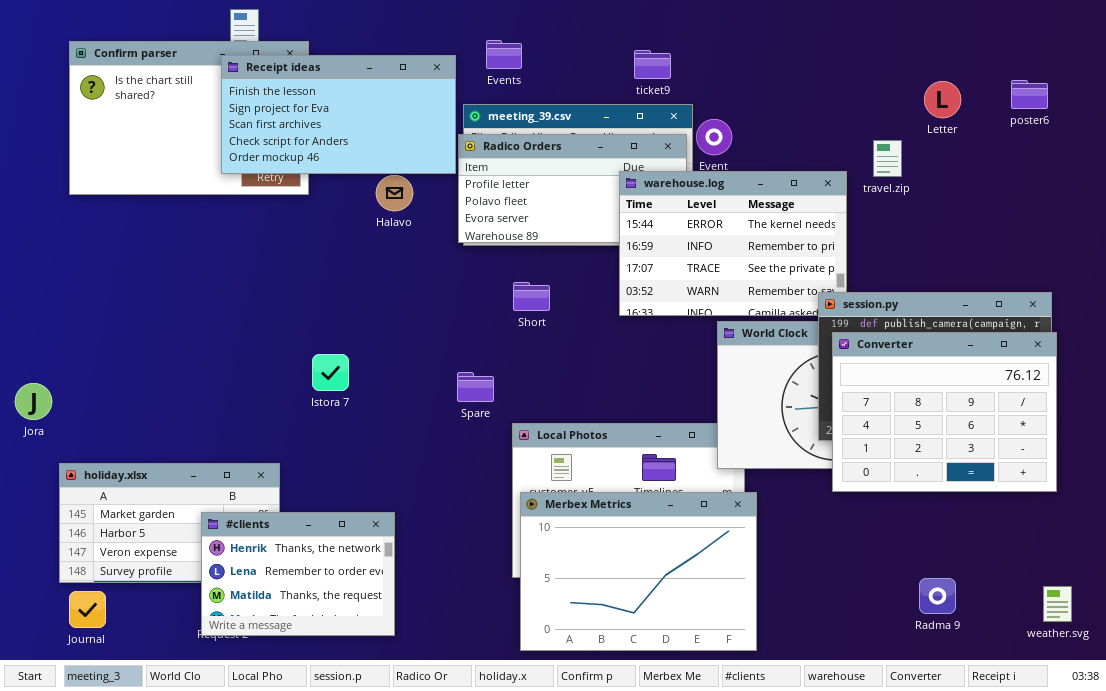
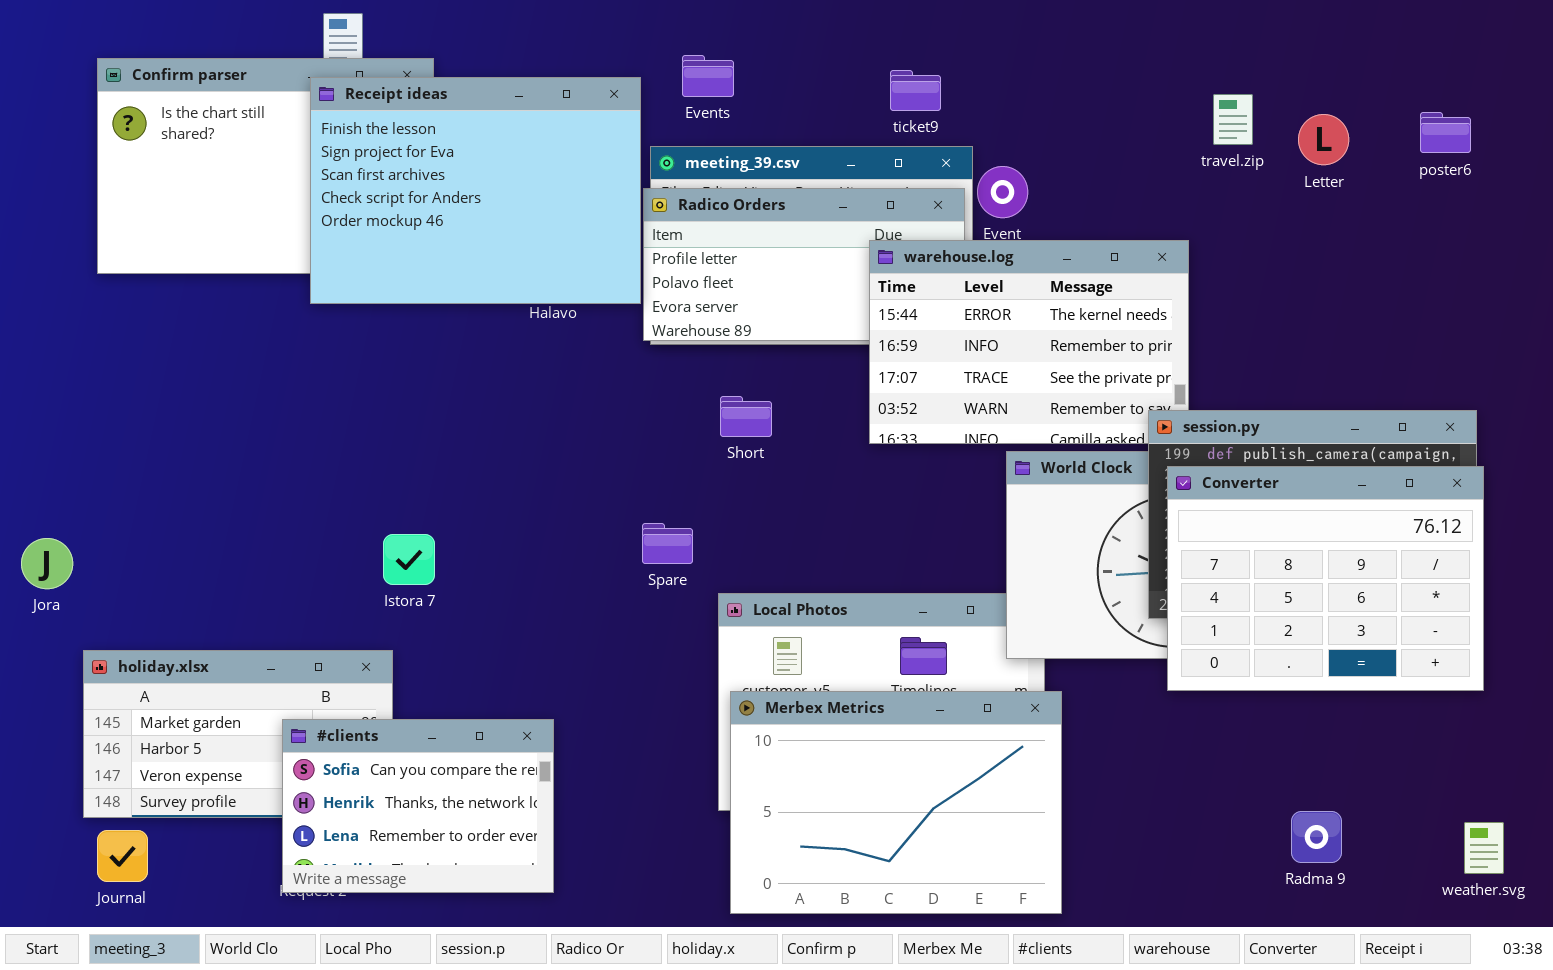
Receipt ideas: [221,55,456,174] -> [310,77,641,304], resized
travel.zip: [873,140,902,177] -> [1213,94,1253,145], moved
Istora 7: [312,354,349,391] -> [383,534,435,585], moved
#clients: [201,512,395,636] -> [282,719,554,893], scrolled up 1 row

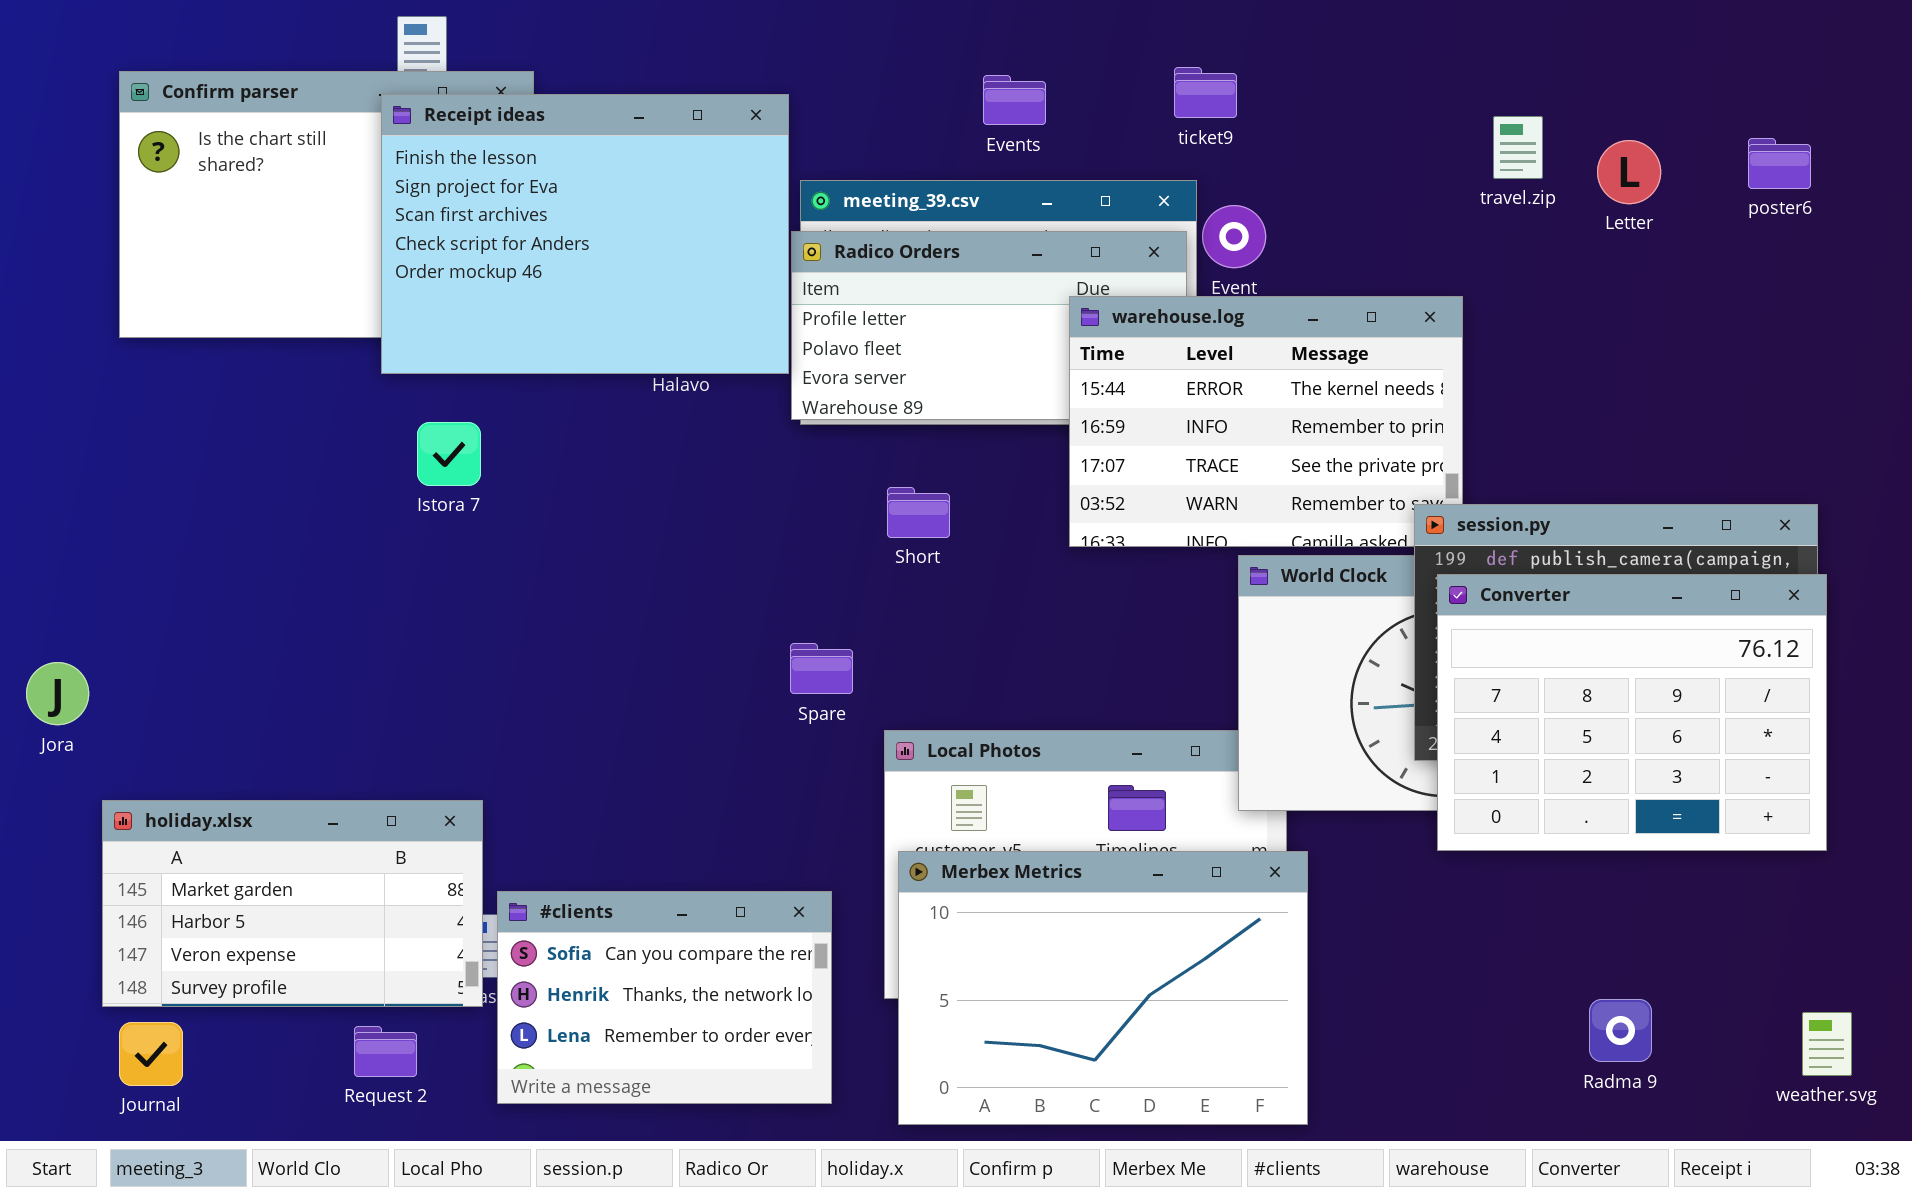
Events: [682,55,734,97] -> [983,75,1046,125], moved
ticket9: [890,70,941,111] -> [1174,67,1237,118], moved
Istora 7: [383,534,435,585] -> [417,422,481,486], moved
#clients: [282,719,554,893] -> [497,891,832,1104], moved

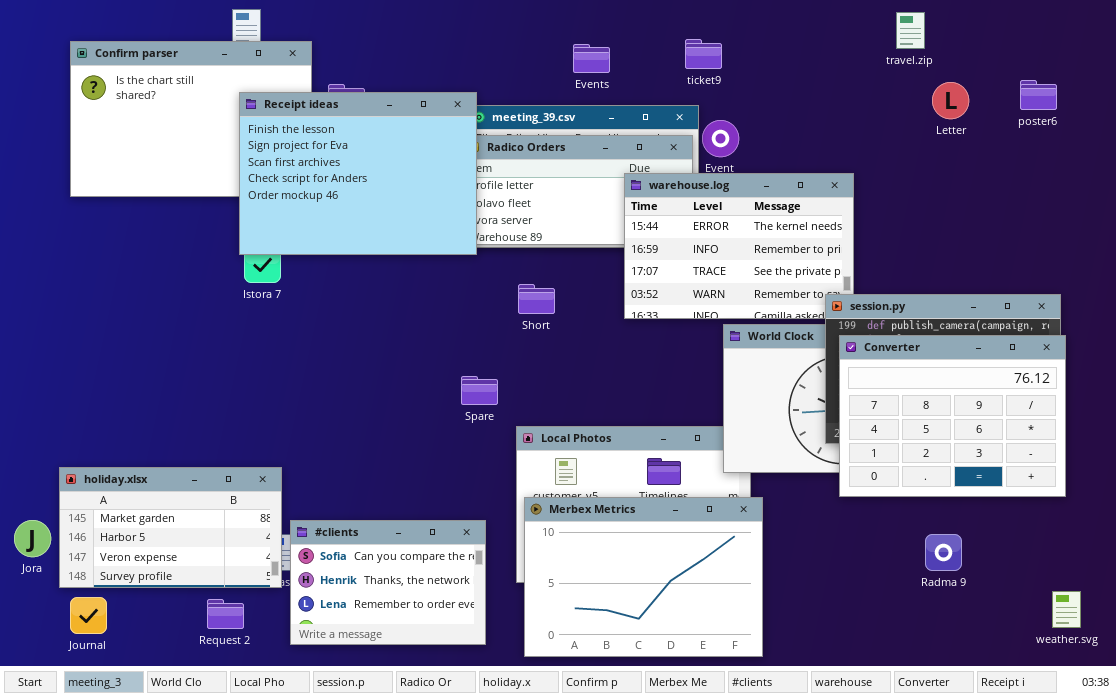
Receipt ideas: [381,94,789,374] -> [239,92,477,255], moved
travel.zip: [1493,116,1543,179] -> [896,12,925,49], moved
Jora: [26,662,89,725] -> [14,520,51,557], moved
Radma 9: [1589,999,1652,1062] -> [925,534,962,571], moved

